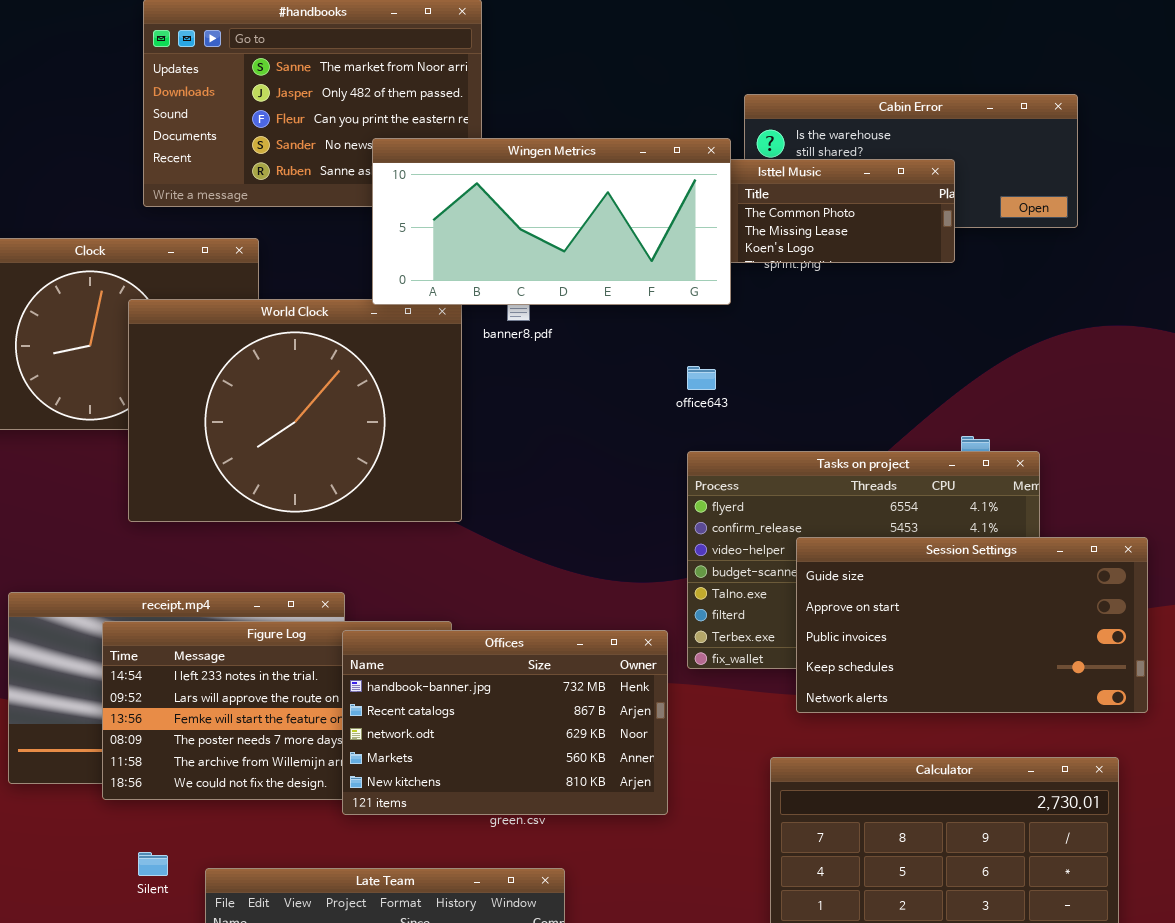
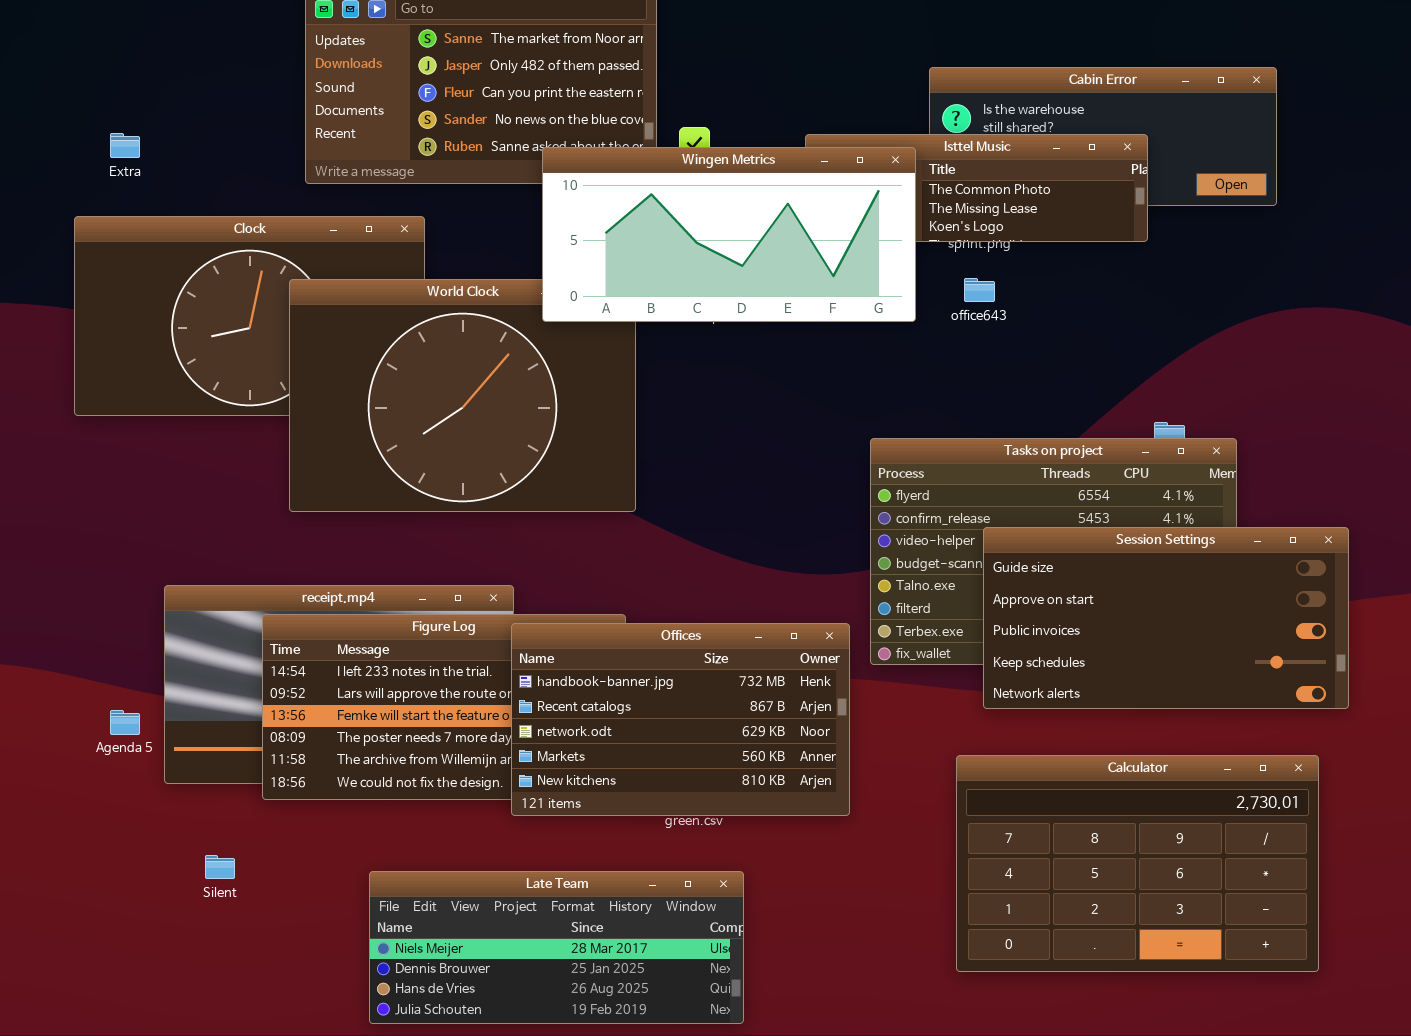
Wingen Metrics: [372,138,731,305] -> [542,147,916,322], moved
office643: [687,366,716,390] -> [964,278,995,302], moved
Silent: [138,852,168,876] -> [205,855,235,879], moved

